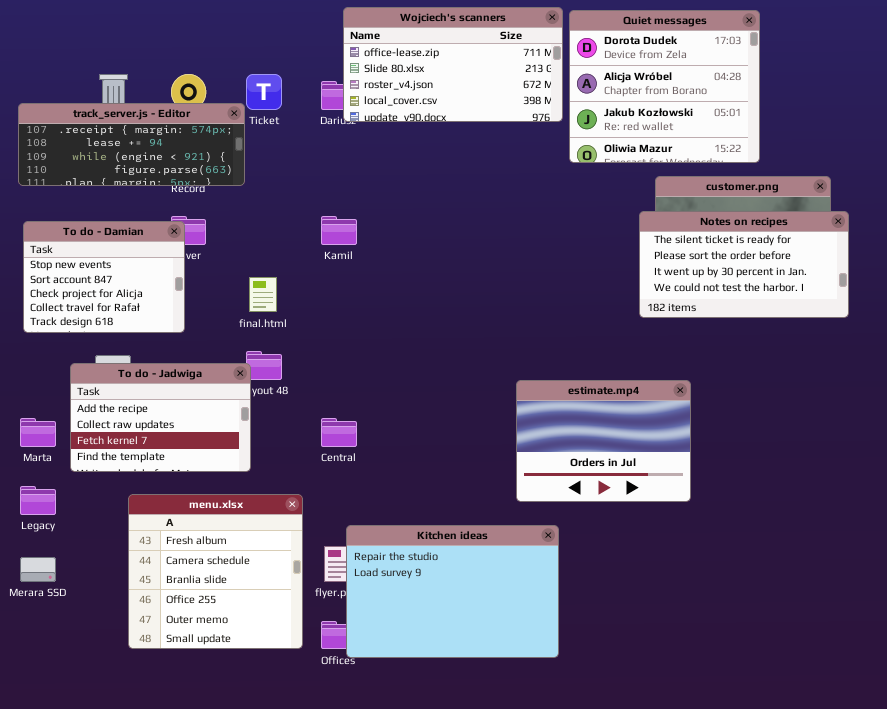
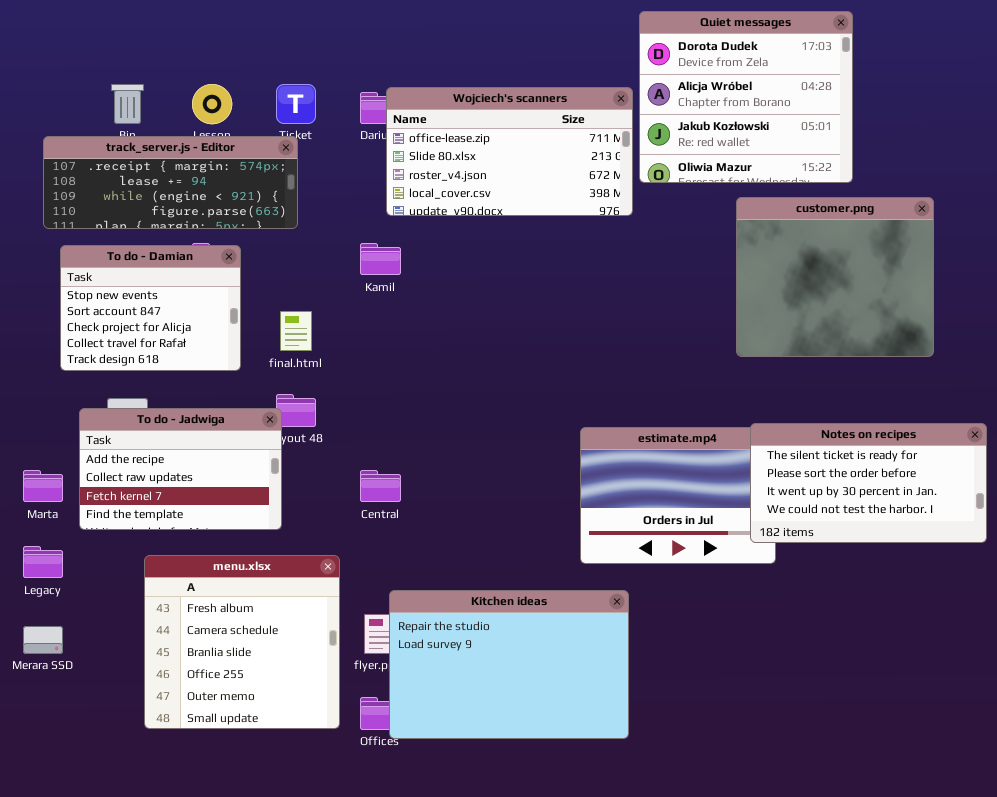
Wojciech's scanners: [343,7,563,122] -> [386,87,633,216], moved
track_server.js - Editor: [18,103,245,186] -> [43,136,298,229], moved
Notes on recipes: [639,211,849,318] -> [750,423,987,543], moved
To do - Damian: [23,221,185,333] -> [60,245,241,371], moved

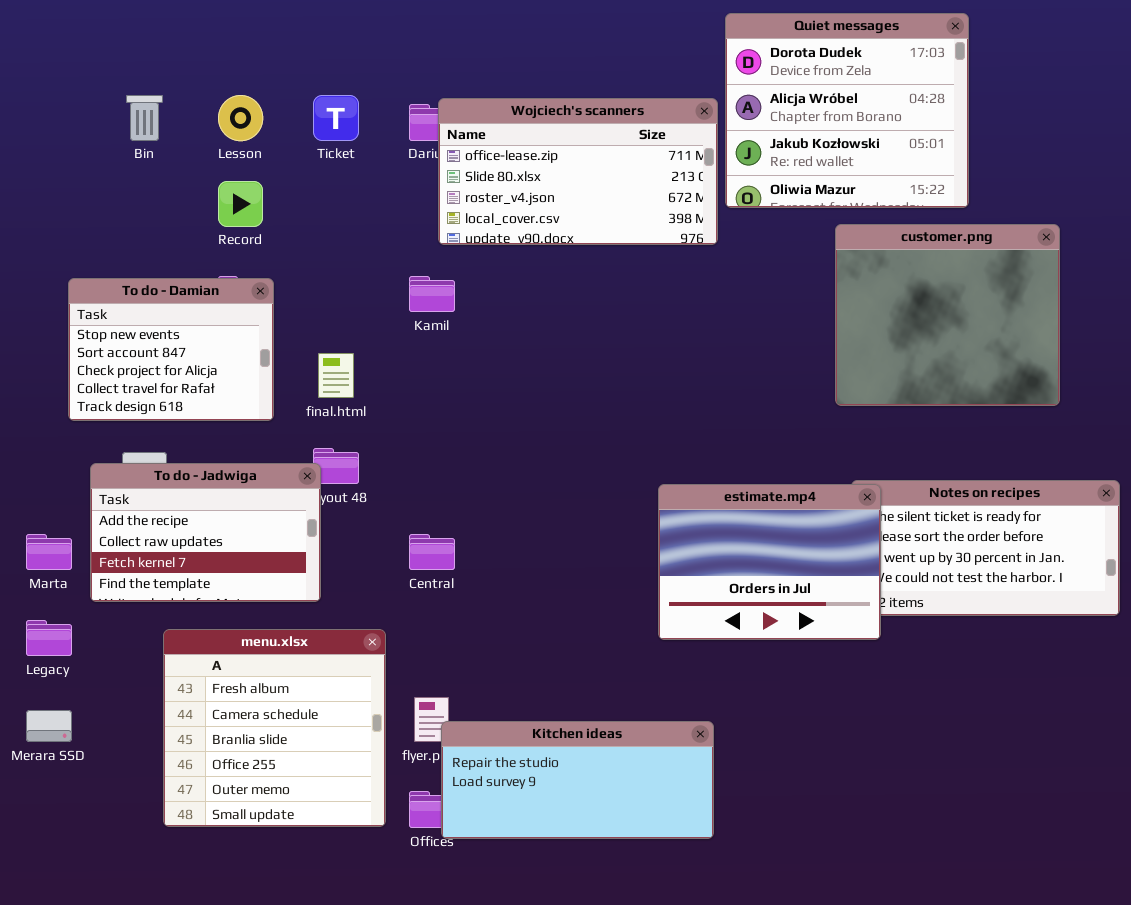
track_server.js - Editor: [43,136,298,229] -> none, closed
estimate.mp4: [580,427,776,564] -> [658,484,881,640], raised
Kitchen ideas: [389,590,629,739] -> [441,721,714,839], resized

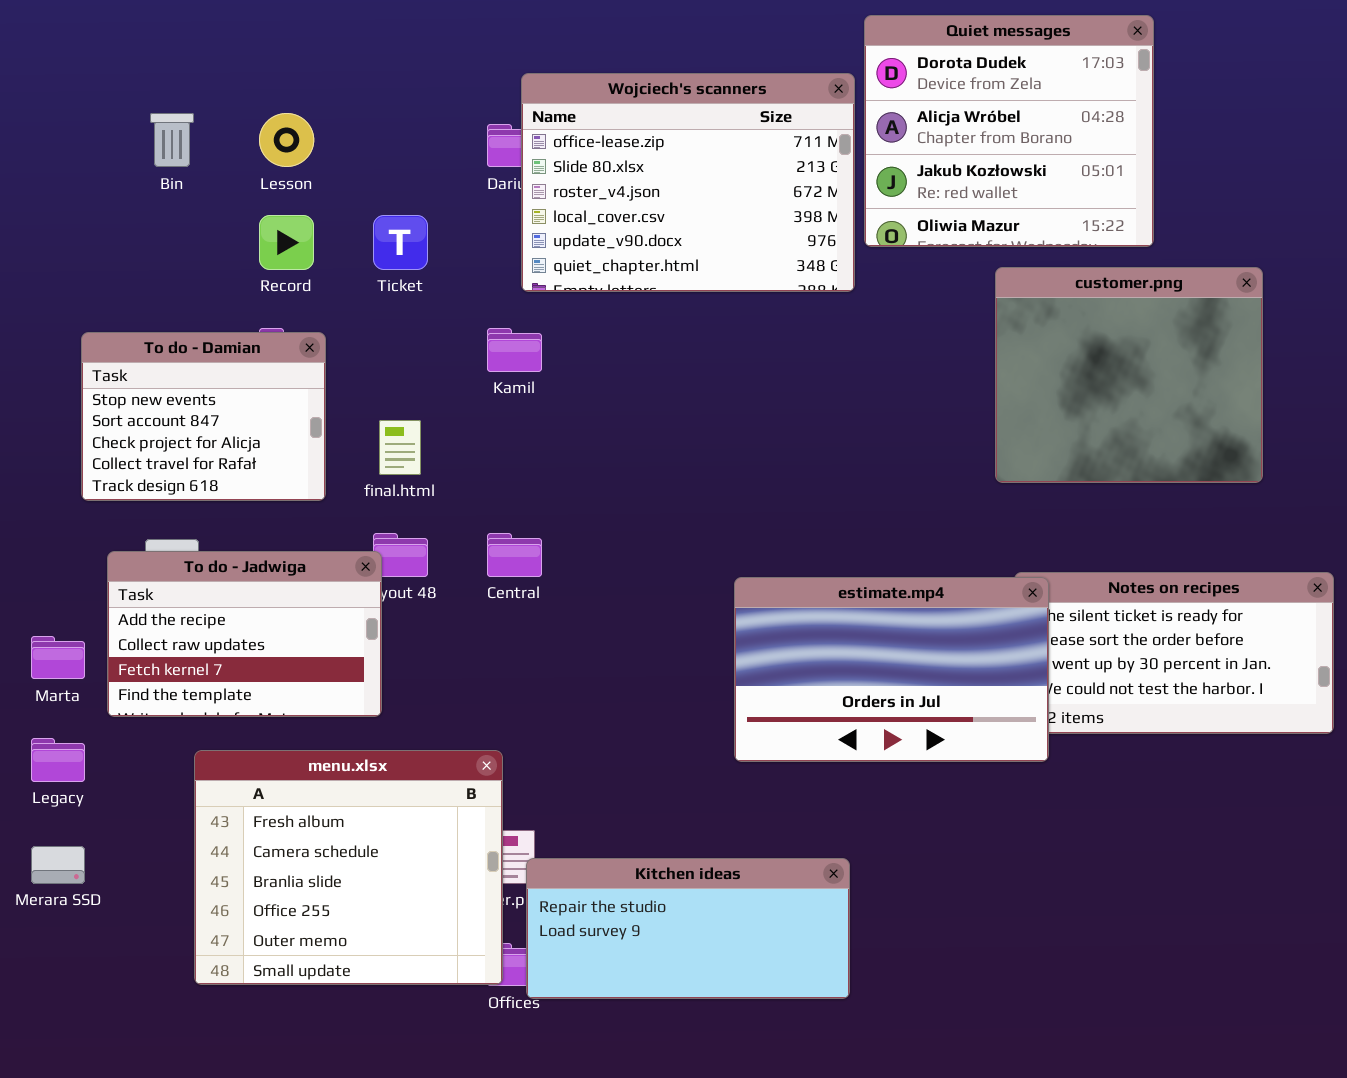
Ticket: [313,95,359,141] -> [373,215,428,270], moved
Wojciech's scanners: [438,98,718,245] -> [521,73,855,292], resized
estimate.mp4: [658,484,881,640] -> [734,577,1049,762], resized
Central: [409,534,455,570] -> [487,533,542,577], moved
menu.xlsx: [163,629,386,827] -> [194,750,503,985], resized

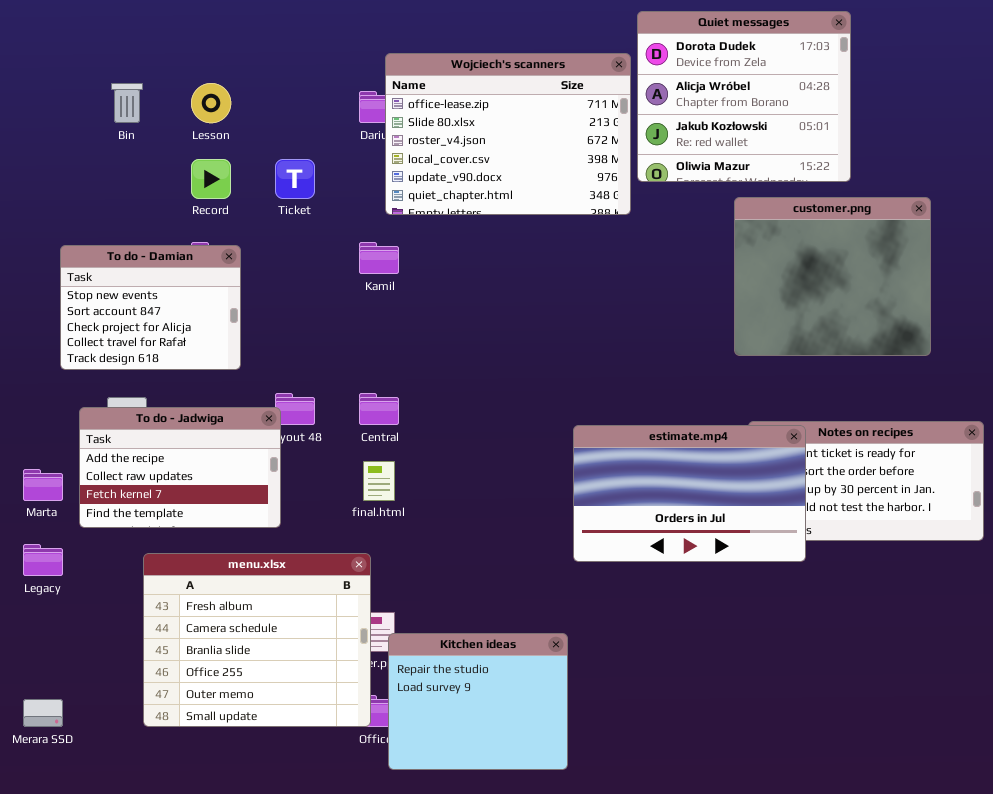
final.html: [379,420,421,475] -> [363,461,395,501], moved
estimate.mp4: [734,577,1049,762] -> [573,425,806,562], moved
Merara SSD: [31,846,85,884] -> [23,699,63,727], moved
Kitchen ideas: [526,858,850,999] -> [388,633,568,770], resized

